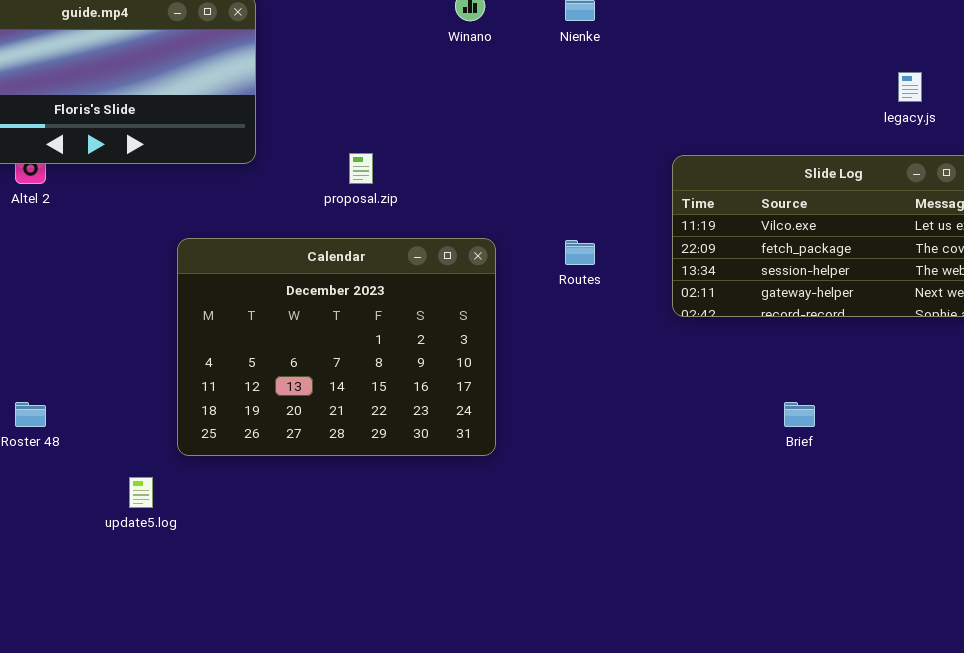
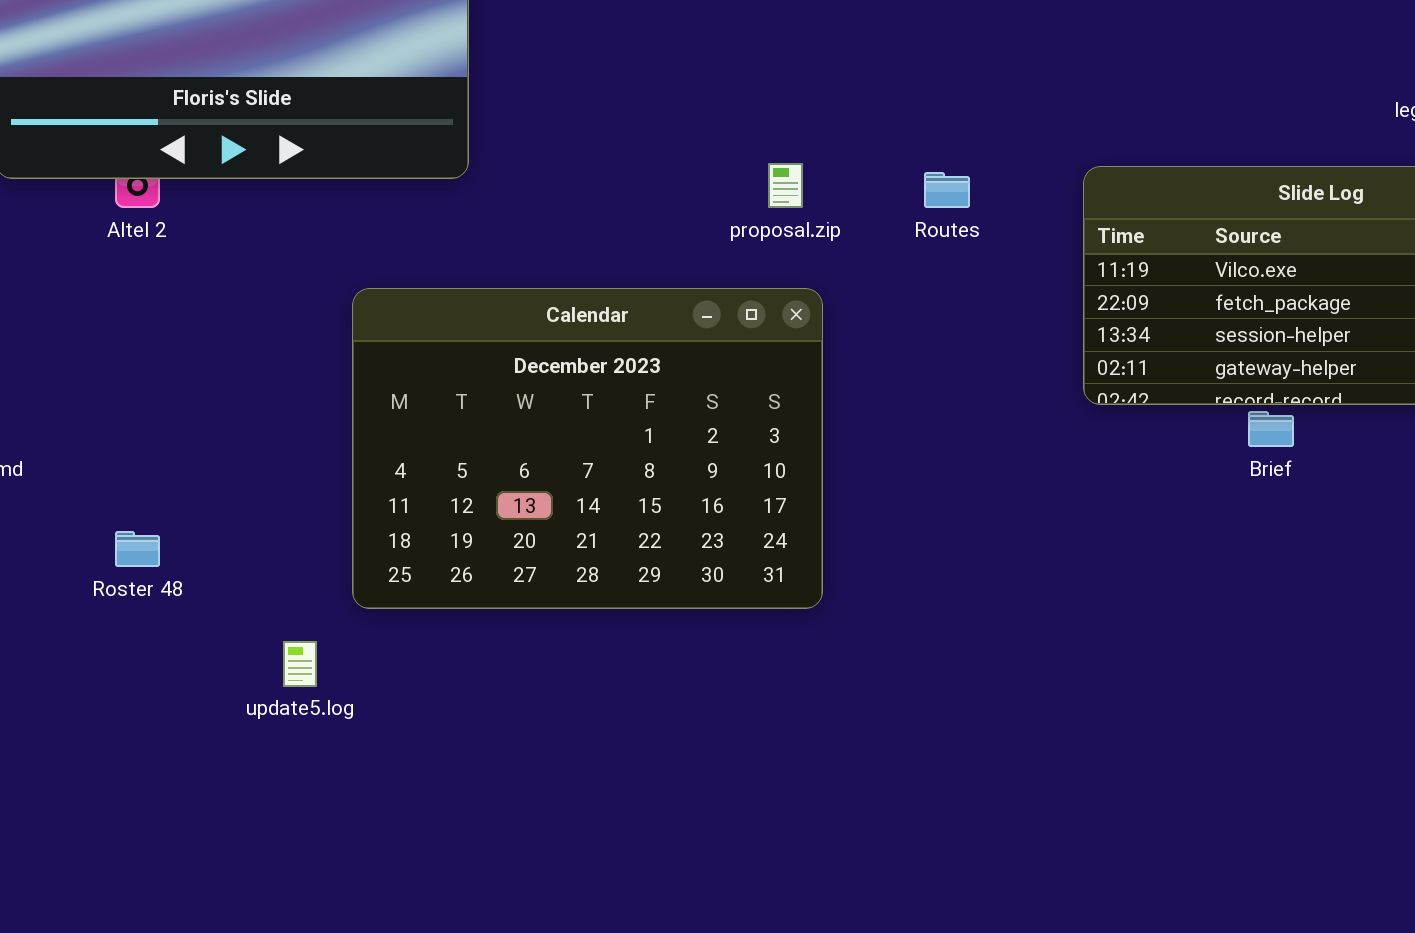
proposal.zip: [349,153,373,184] -> [768,163,803,208], moved
Routes: [565,240,595,265] -> [924,172,970,208], moved
Brief: [784,402,815,427] -> [1248,411,1294,447], moved

